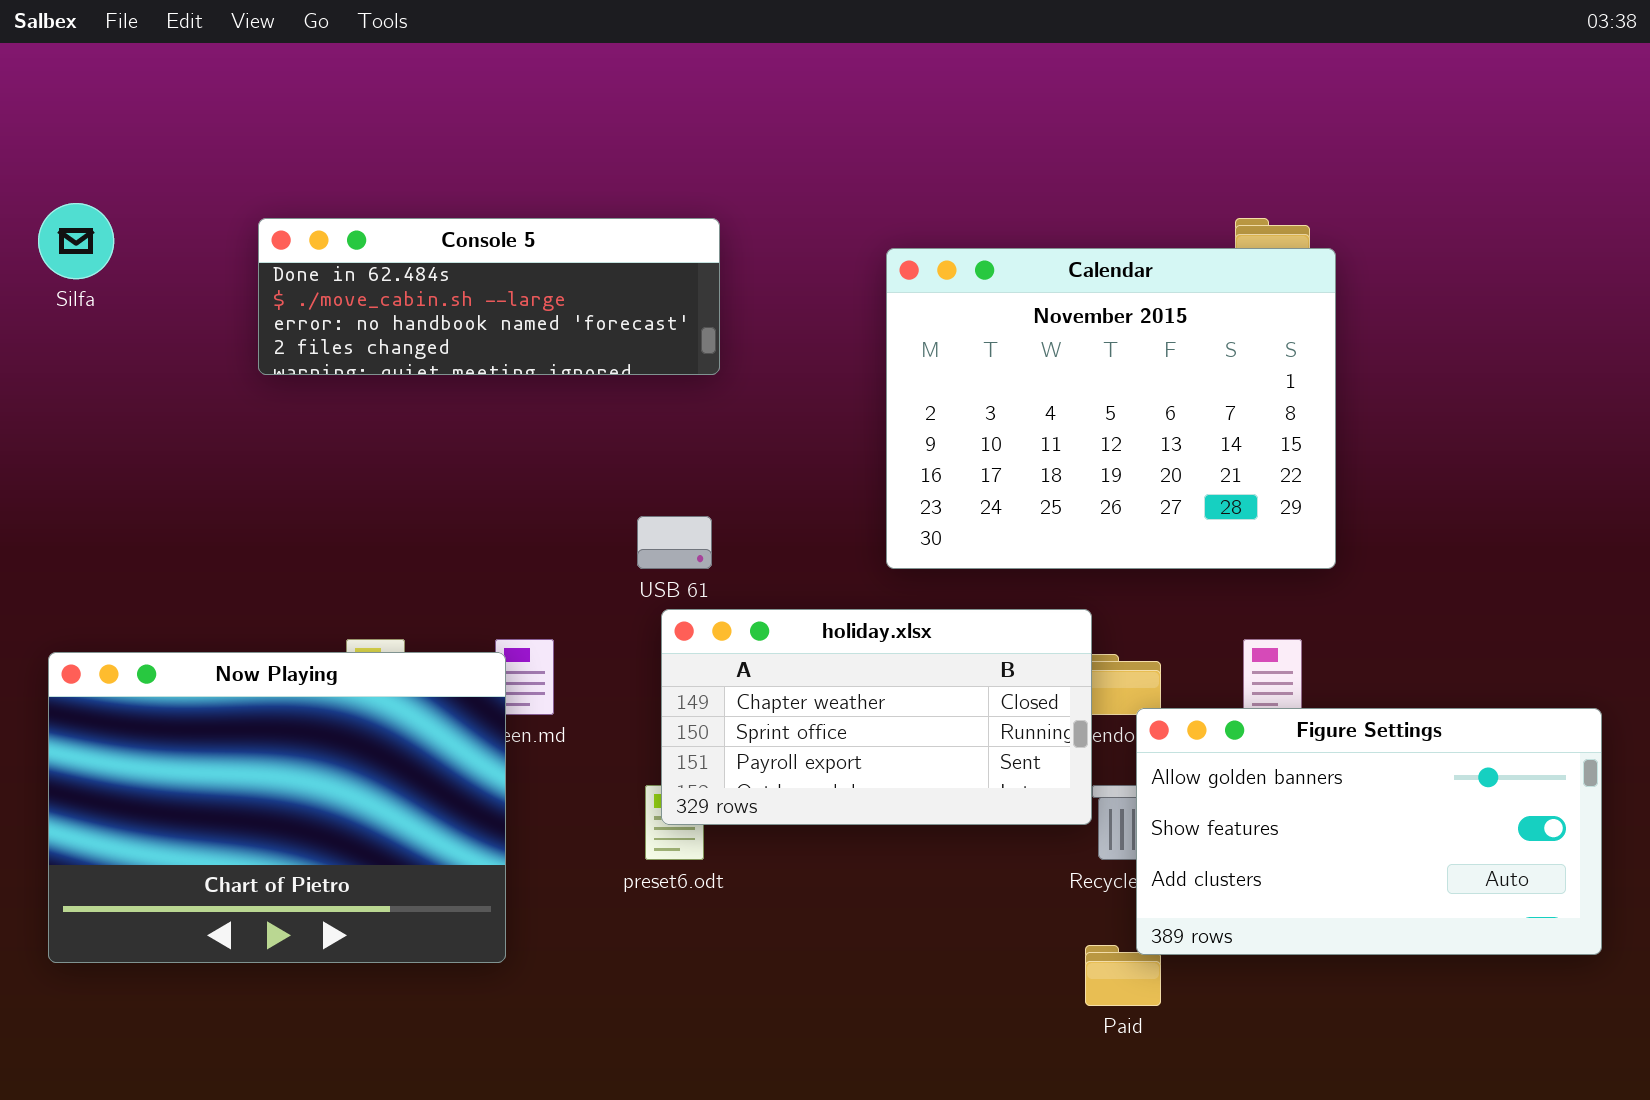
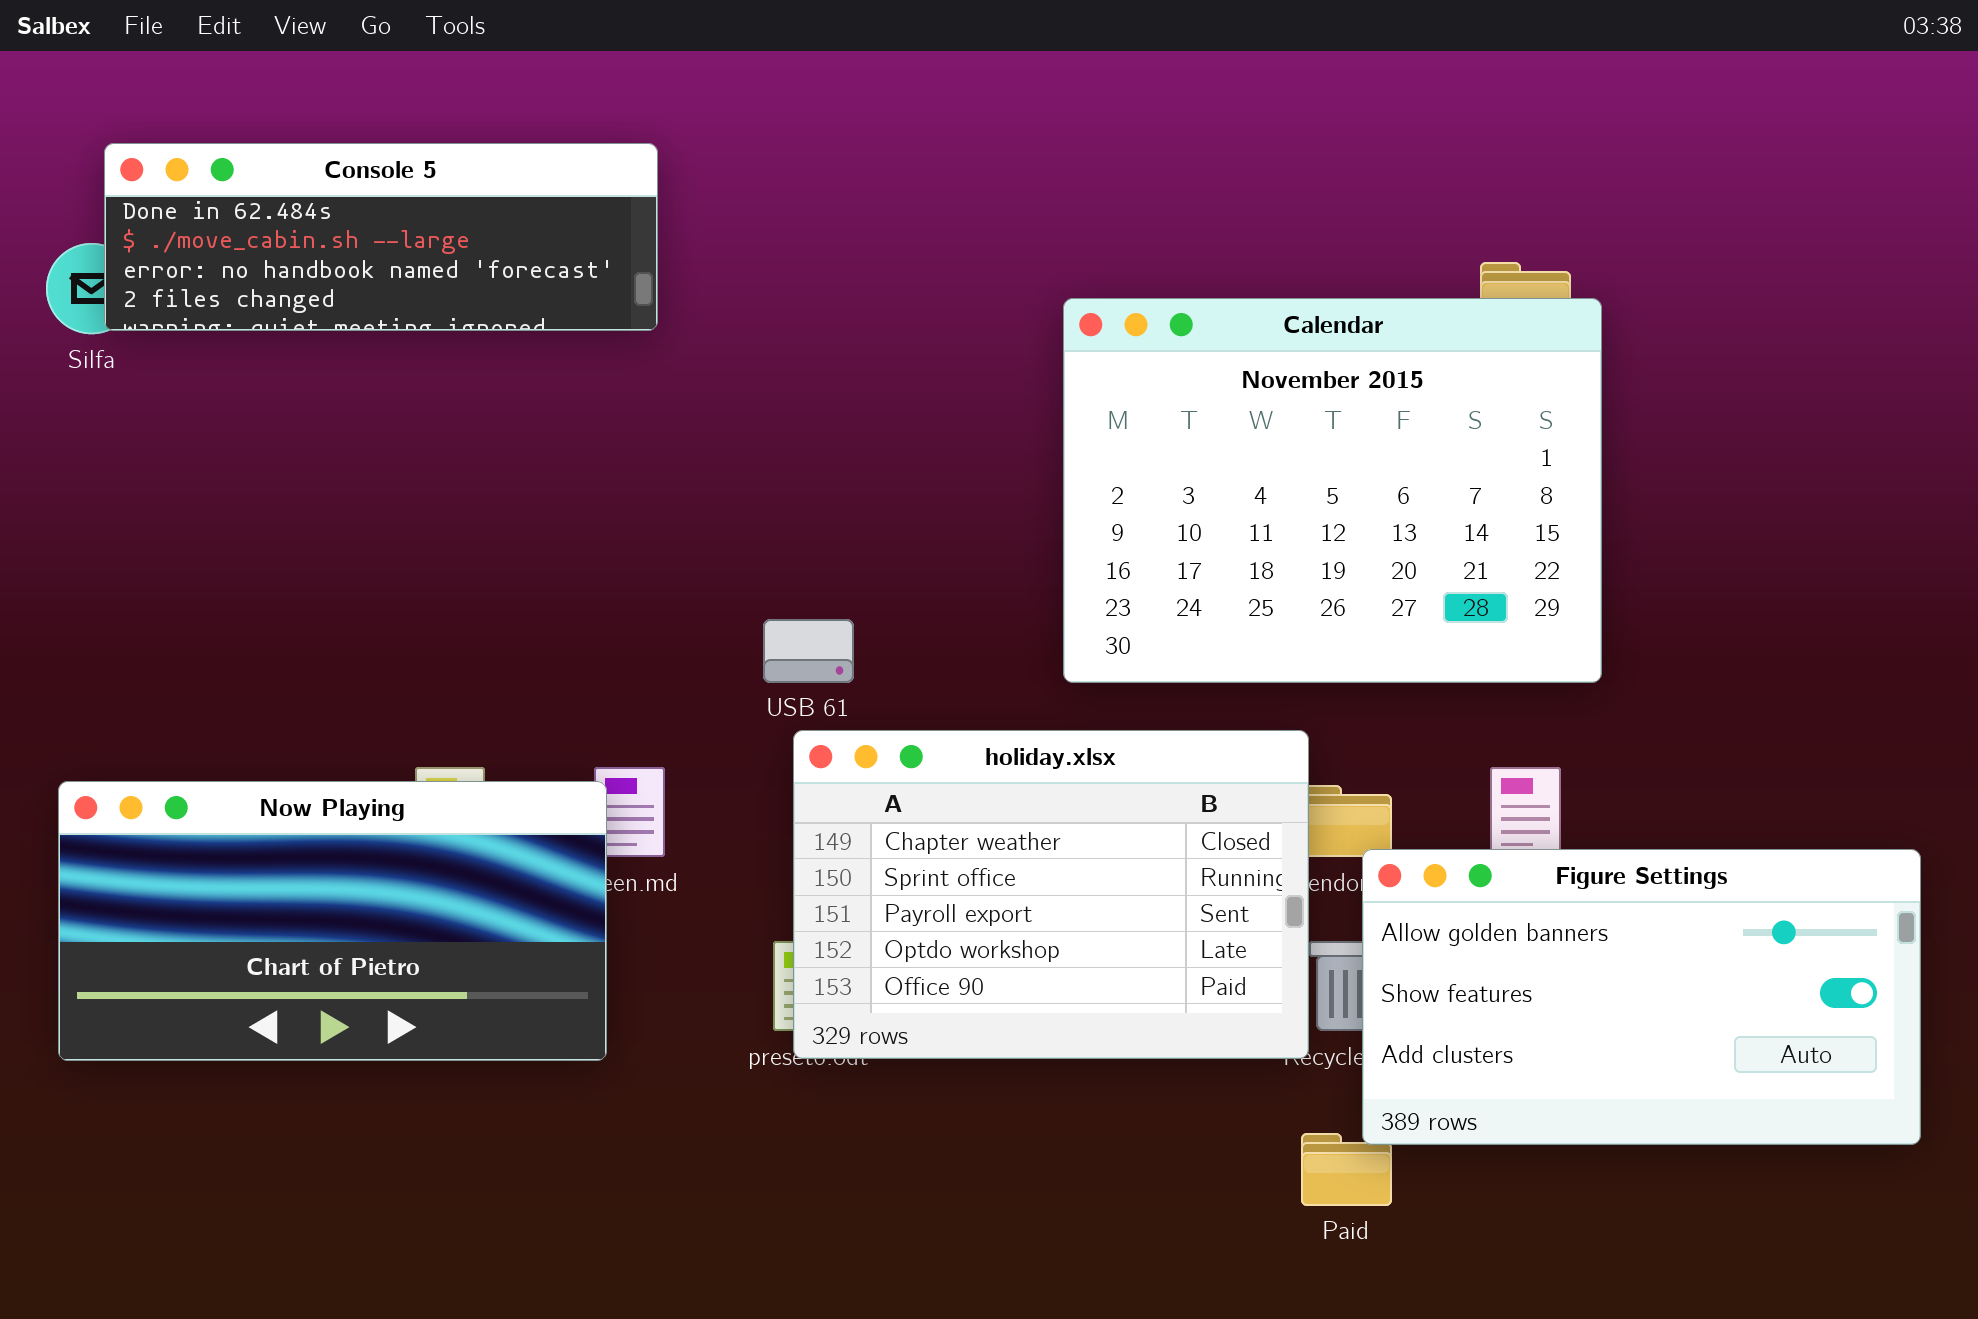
Console 5: [258,218,720,375] -> [104,143,658,331], moved
holiday.xlsx: [661,609,1092,825] -> [793,730,1309,1059], resized
Now Playing: [48,652,506,963] -> [58,781,607,1061], resized

